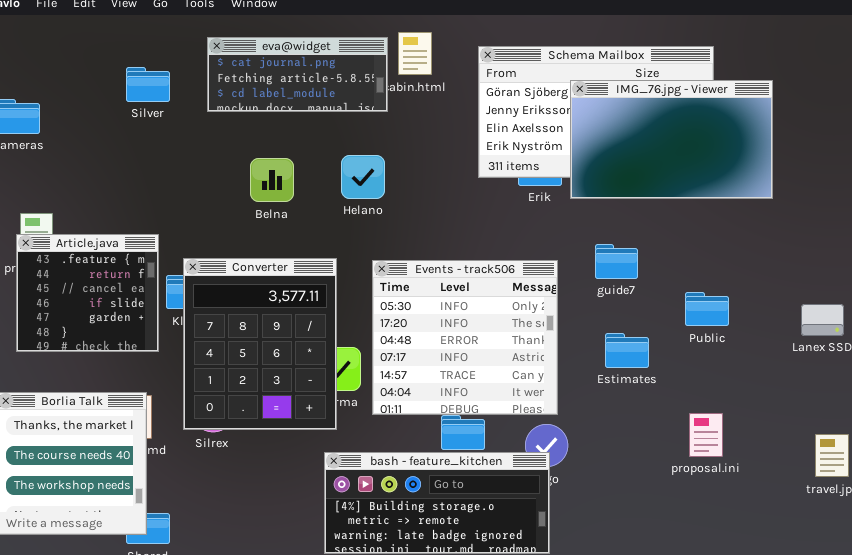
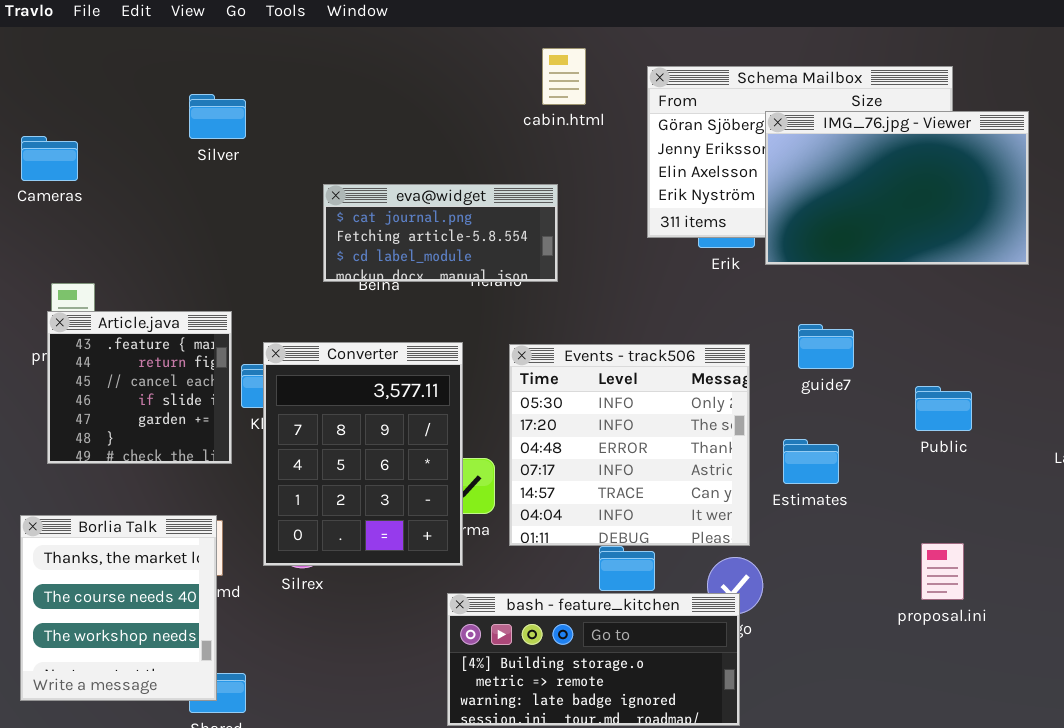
eva@widget: [207,37,388,112] -> [323,184,558,282], moved
Estimates: [605,333,649,368] -> [783,439,839,484], moved

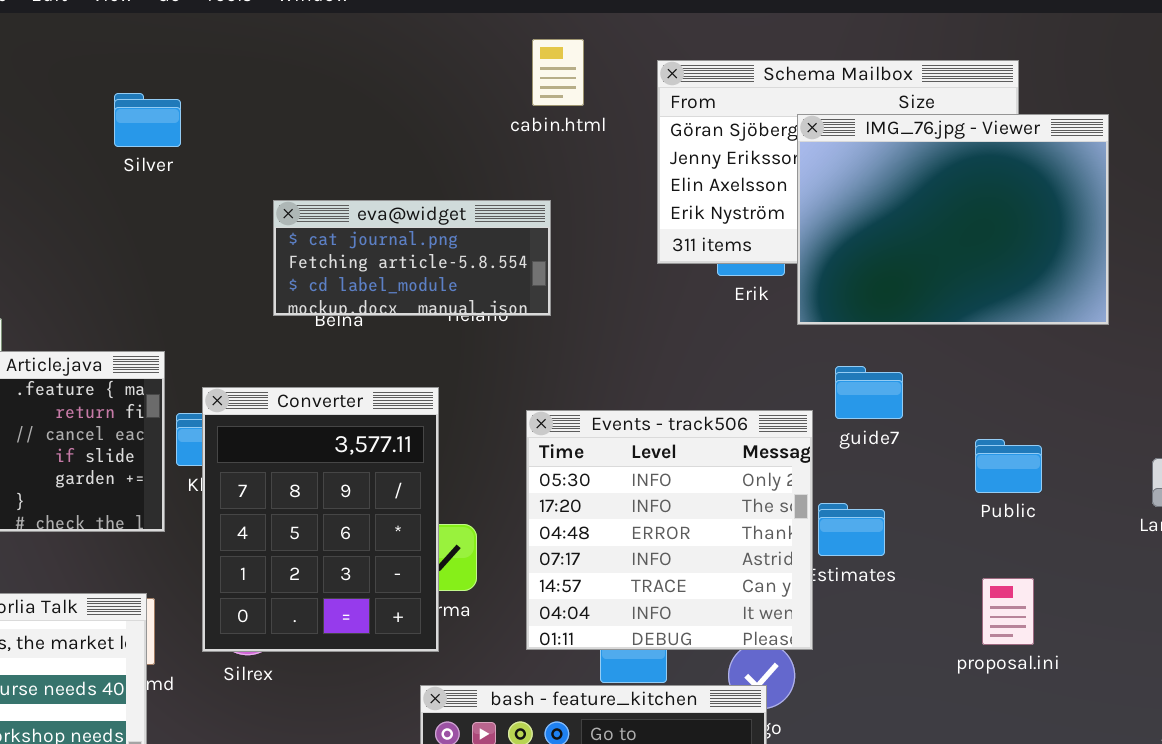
IMG_76.jpg - Viewer: [765,111,1029,265] -> [797,114,1109,325], resized
Events - track506: [509,344,750,546] -> [526,410,813,650], moved
proposal.ini: [921,543,964,600] -> [982,578,1034,645], moved

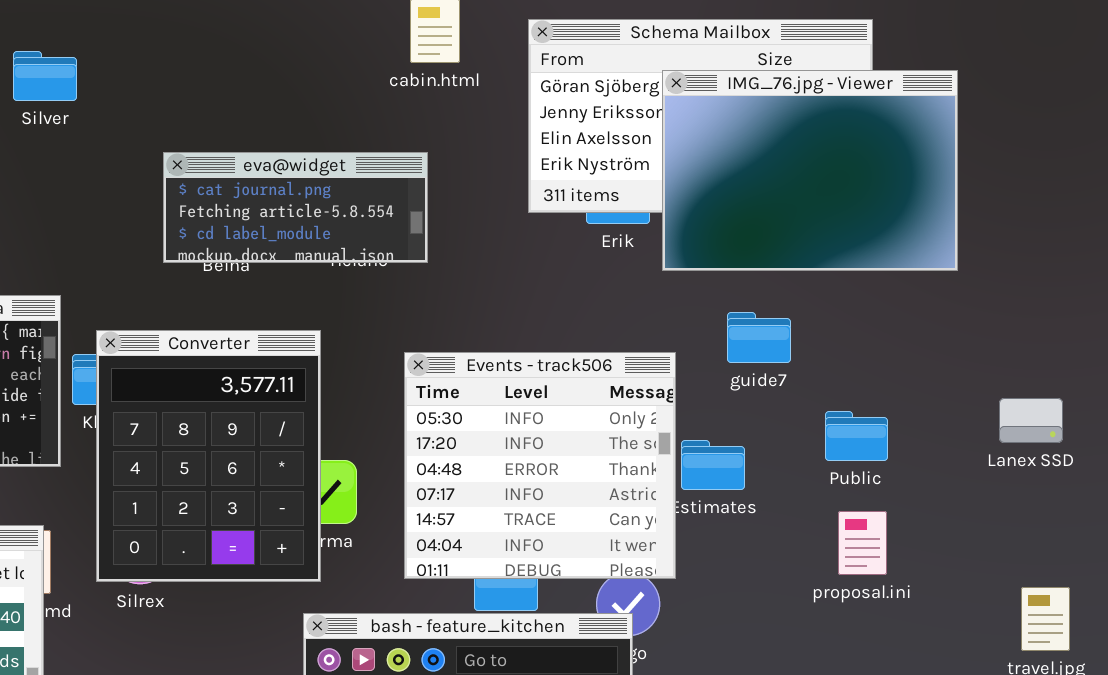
guide7: [835,366,903,419] -> [727,312,791,363], moved
Public: [975,439,1042,493] -> [825,411,888,461], moved

